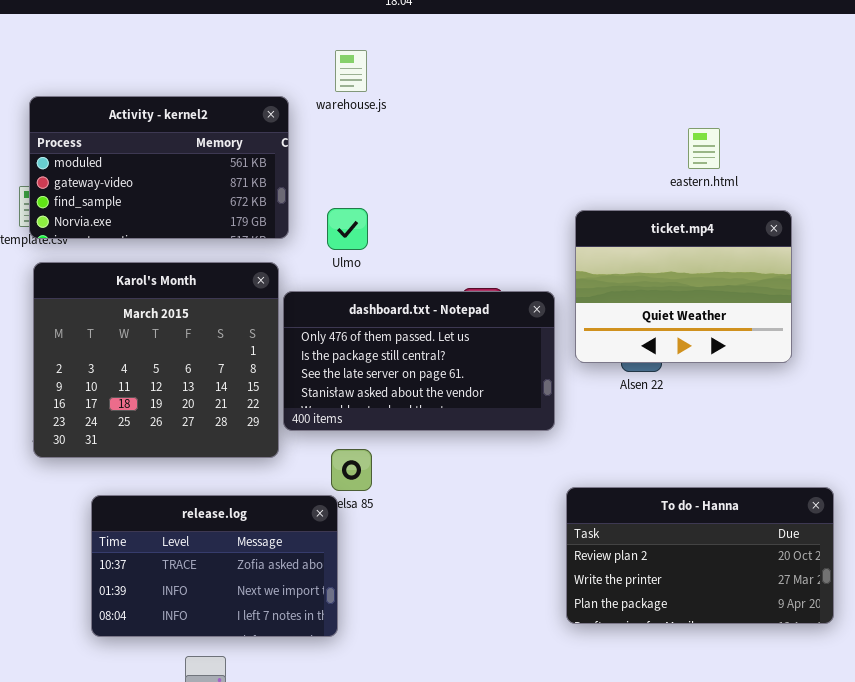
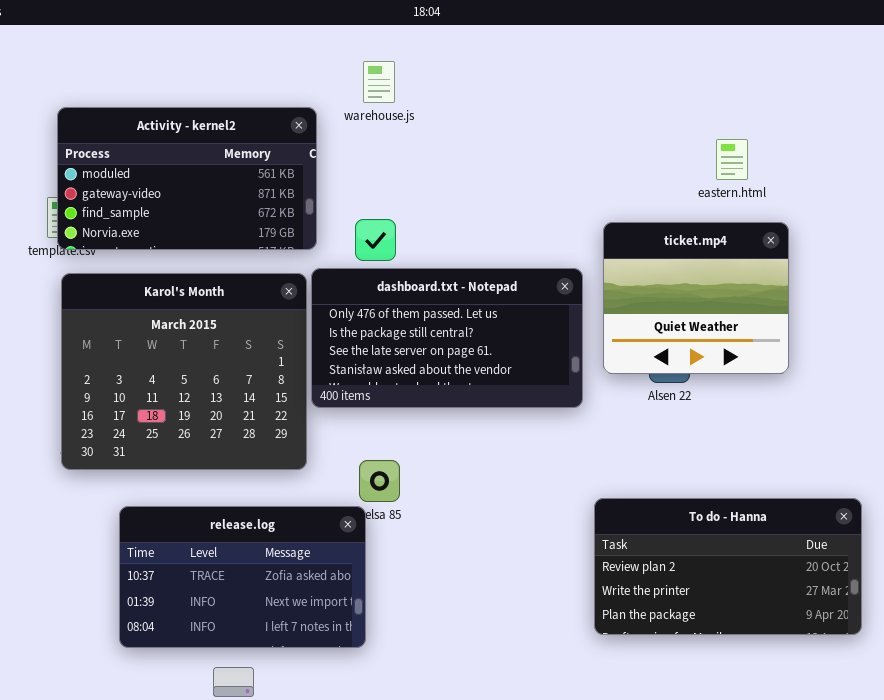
ticket.mp4: [575,210,792,363] -> [603,222,789,374], resized
dashboard.txt - Notepad: [283,291,555,431] -> [311,268,583,408], moved

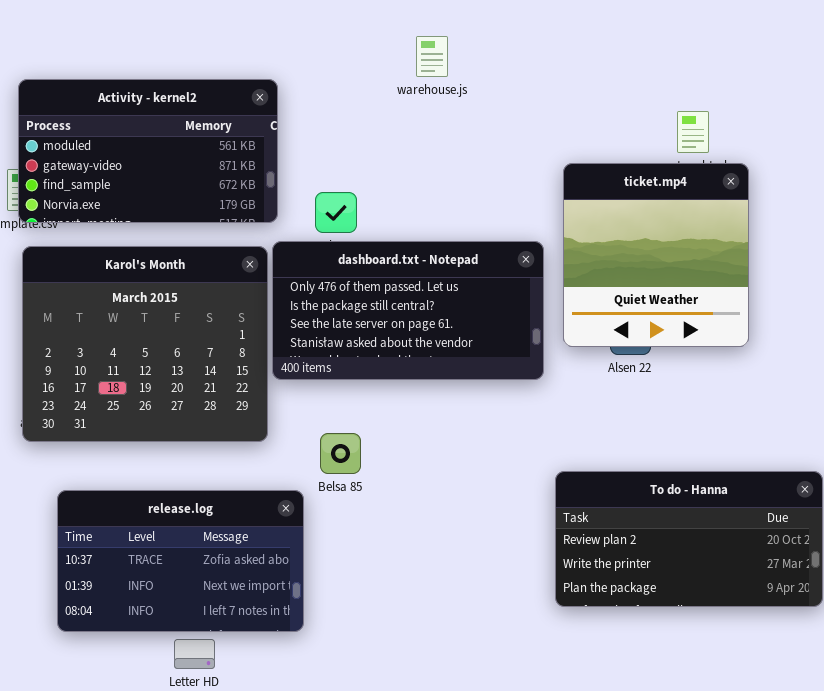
warehouse.js: [363,61,395,103] -> [416,36,448,77], moved
ticket.mp4: [603,222,789,374] -> [563,163,749,347], resized
release.log: [119,506,366,648] -> [57,490,304,632], moved

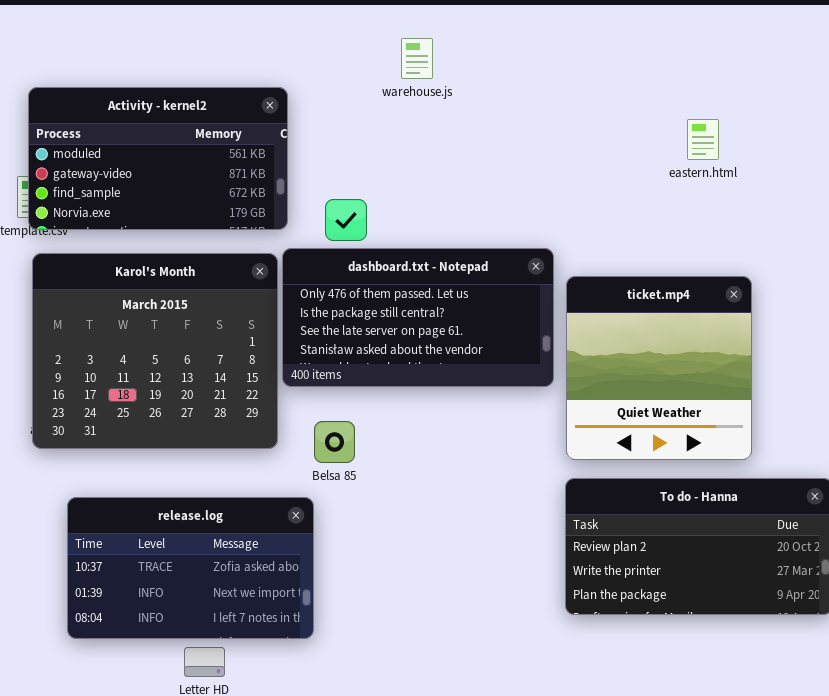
warehouse.js: [416,36,448,77] -> [401,38,433,79], moved
ticket.mp4: [563,163,749,347] -> [566,276,752,460], moved
Belsa 85: [320,433,361,474] -> [314,421,355,463], moved

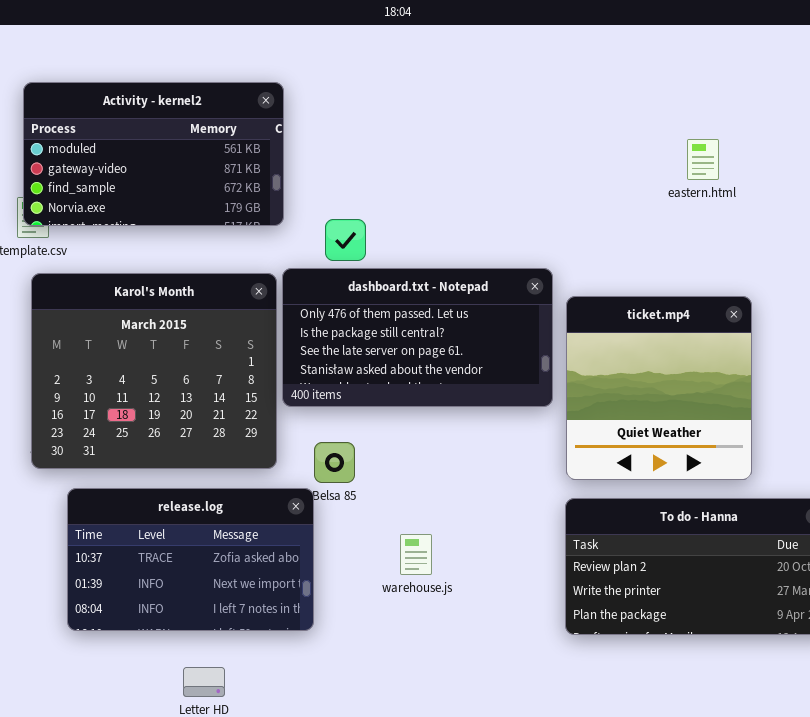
warehouse.js: [401,38,433,79] -> [400,534,432,575], moved
Activity - kernel2: [28,87,288,230] -> [23,82,284,226], moved
release.log: [67,497,314,639] -> [67,488,314,631], moved

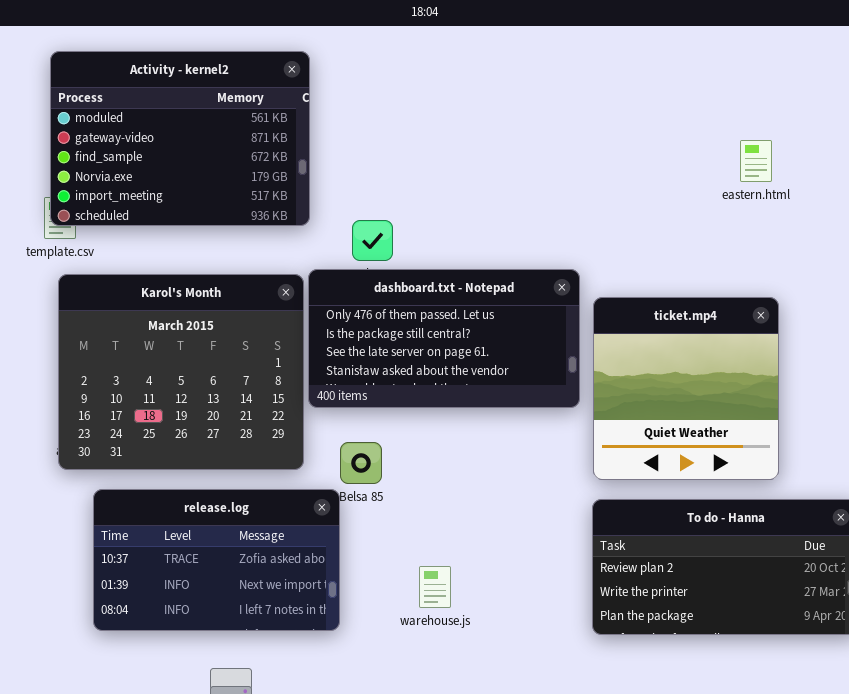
Activity - kernel2: [23,82,284,226] -> [50,51,310,226], resized
eastern.html: [687,139,719,180] -> [740,140,772,182], moved
warehouse.js: [400,534,432,575] -> [419,566,451,608], moved

